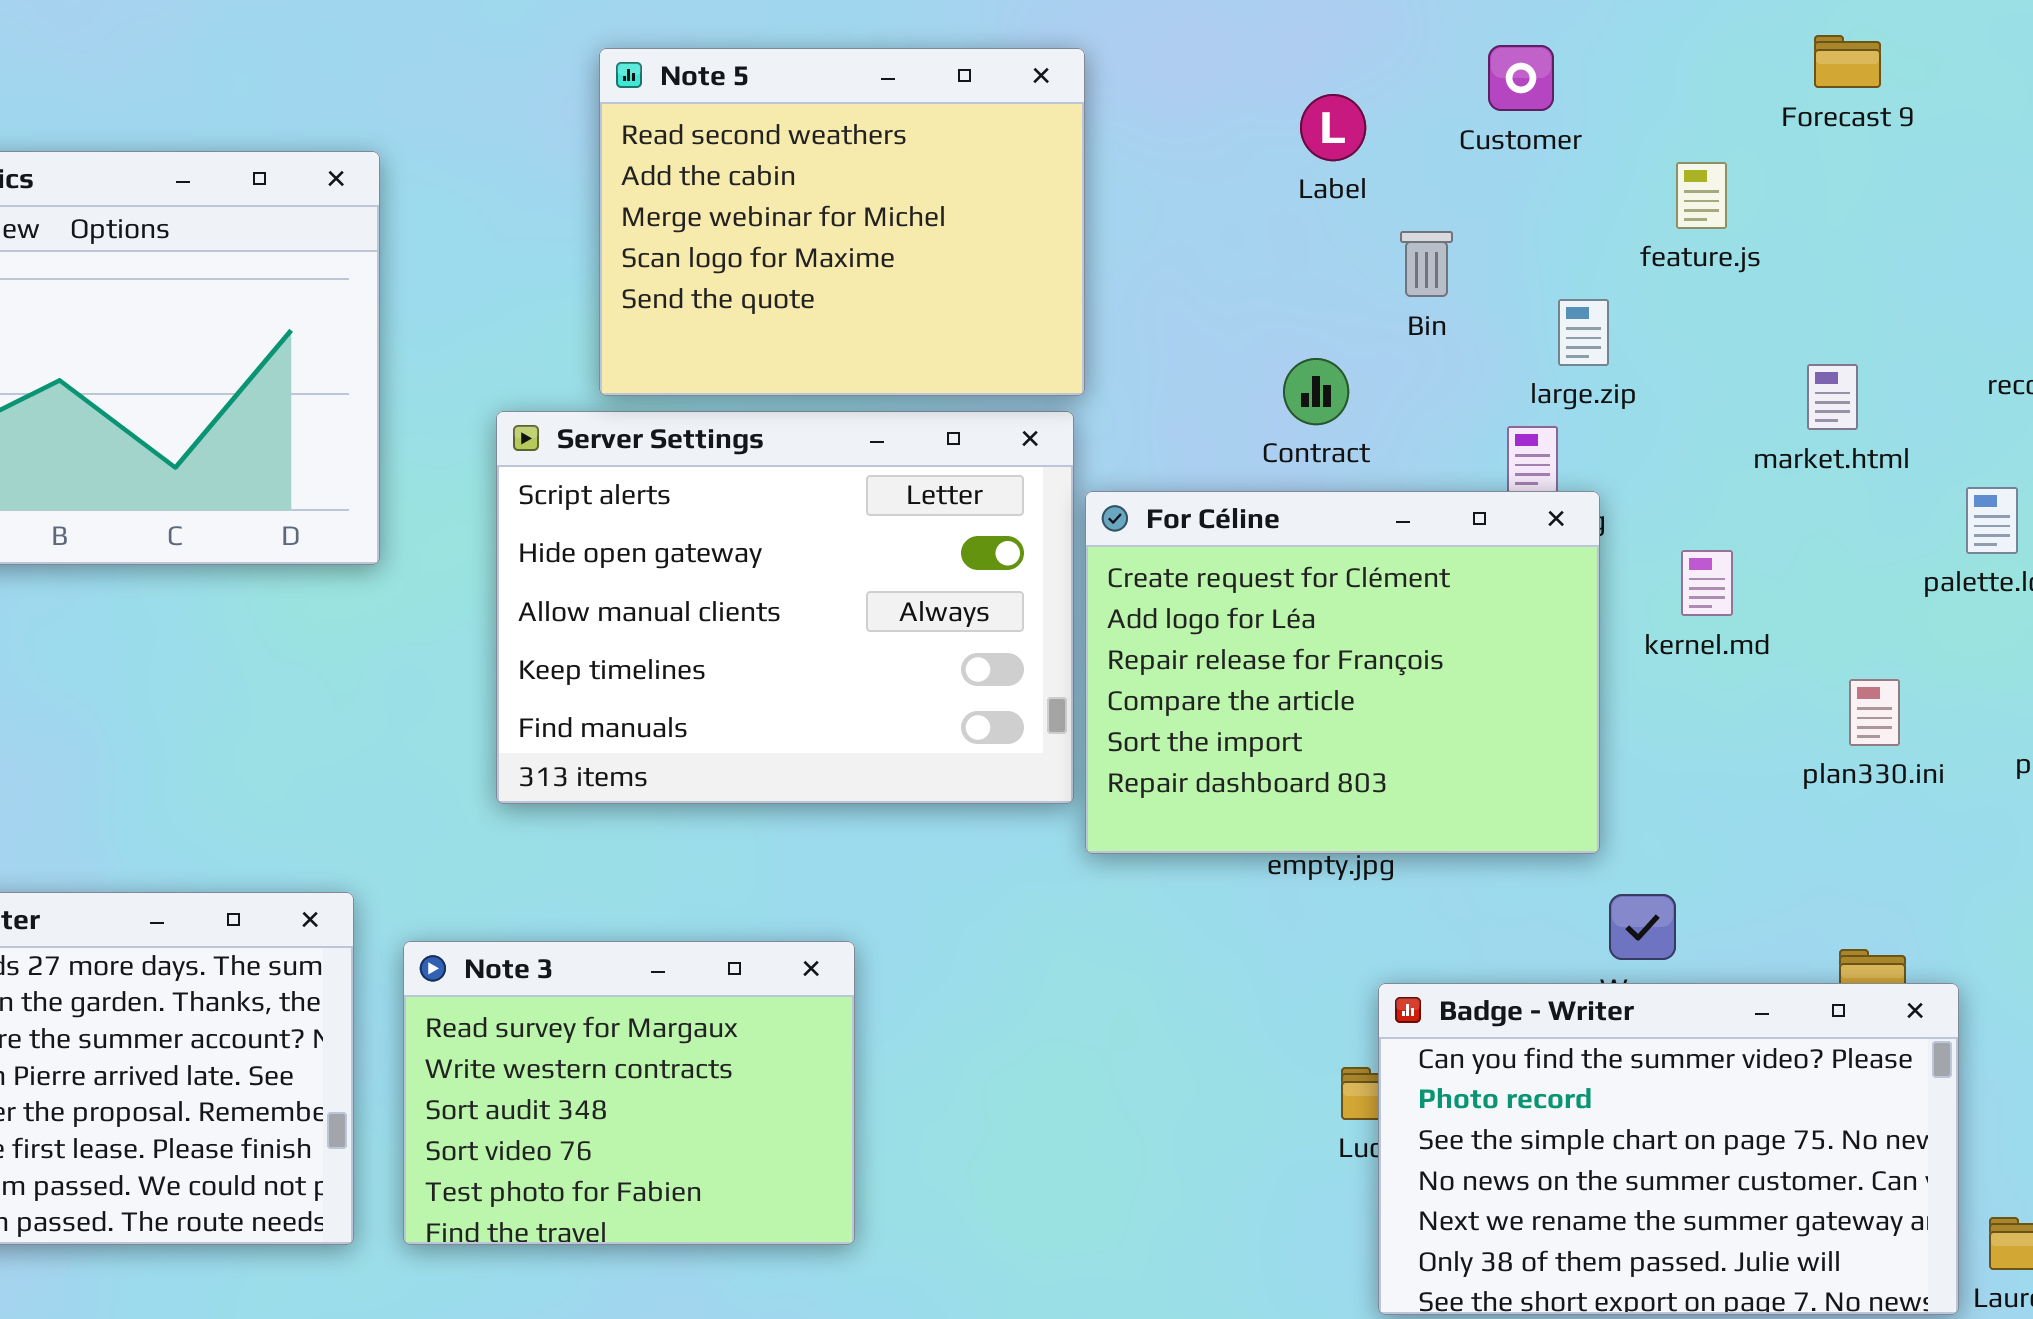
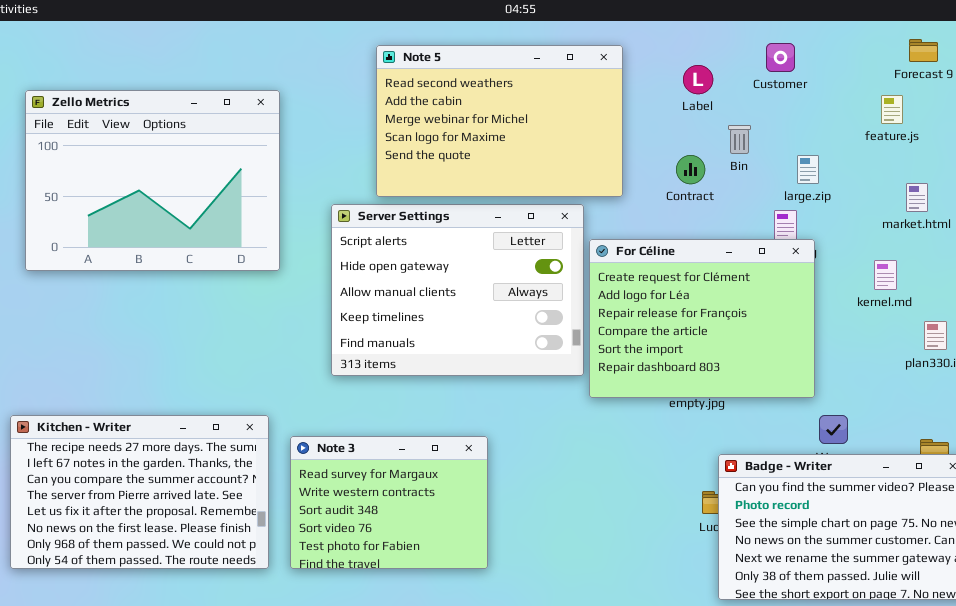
Note 5: [599,48,1085,396] -> [376,45,623,197], resized
feature.js: [1676,162,1727,229] -> [881,95,903,124], moved
Contract: [1283,358,1349,425] -> [676,155,705,184], moved
kernel.md: [1681,550,1733,616] -> [874,260,897,290], moved

